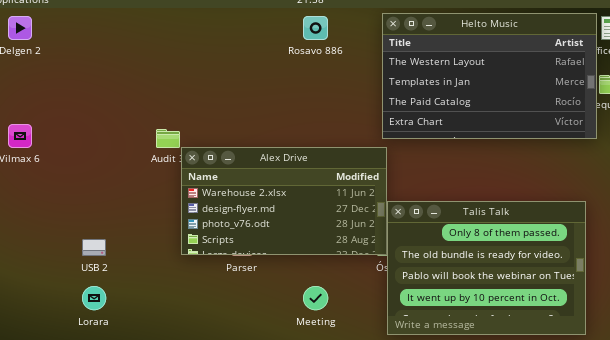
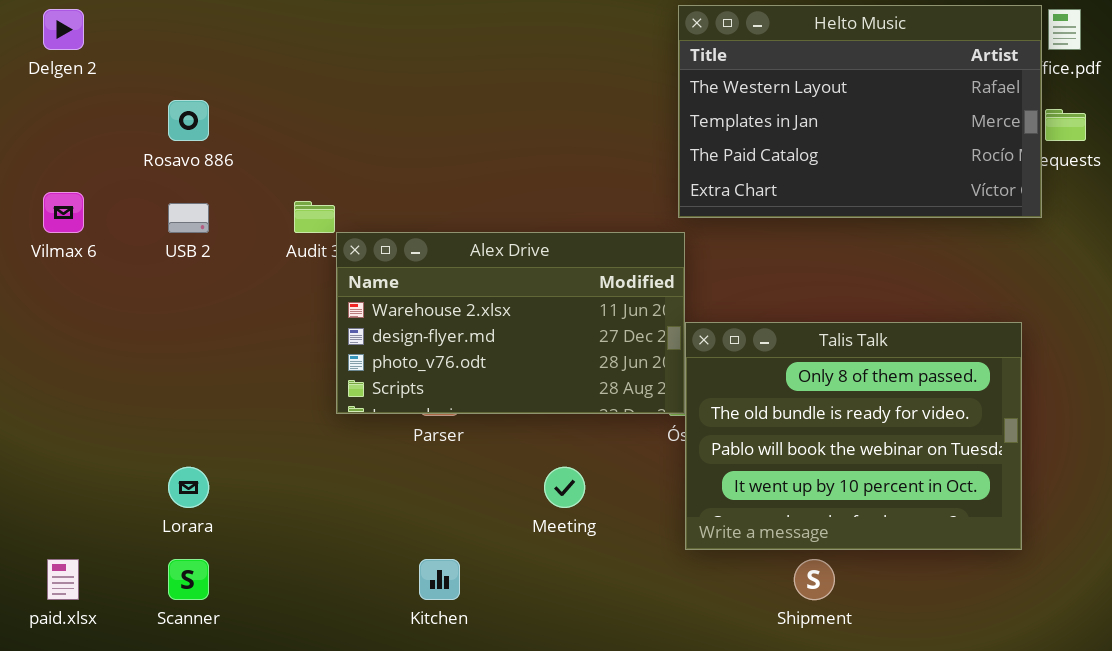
Rosavo 886: [303,16,328,40] -> [168,100,209,141], moved
USB 2: [82,239,106,256] -> [168,203,209,233], moved

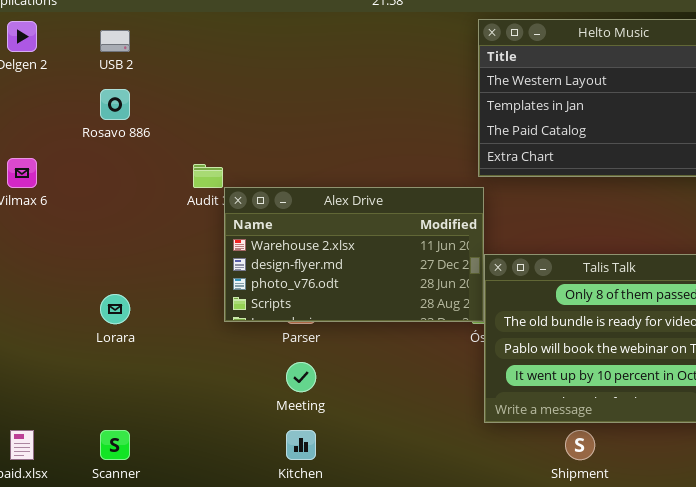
USB 2: [168,203,209,233] -> [100,30,130,52], moved
Lorara: [168,467,209,508] -> [100,294,130,324], moved
Meeting: [544,467,585,508] -> [286,362,316,392], moved

